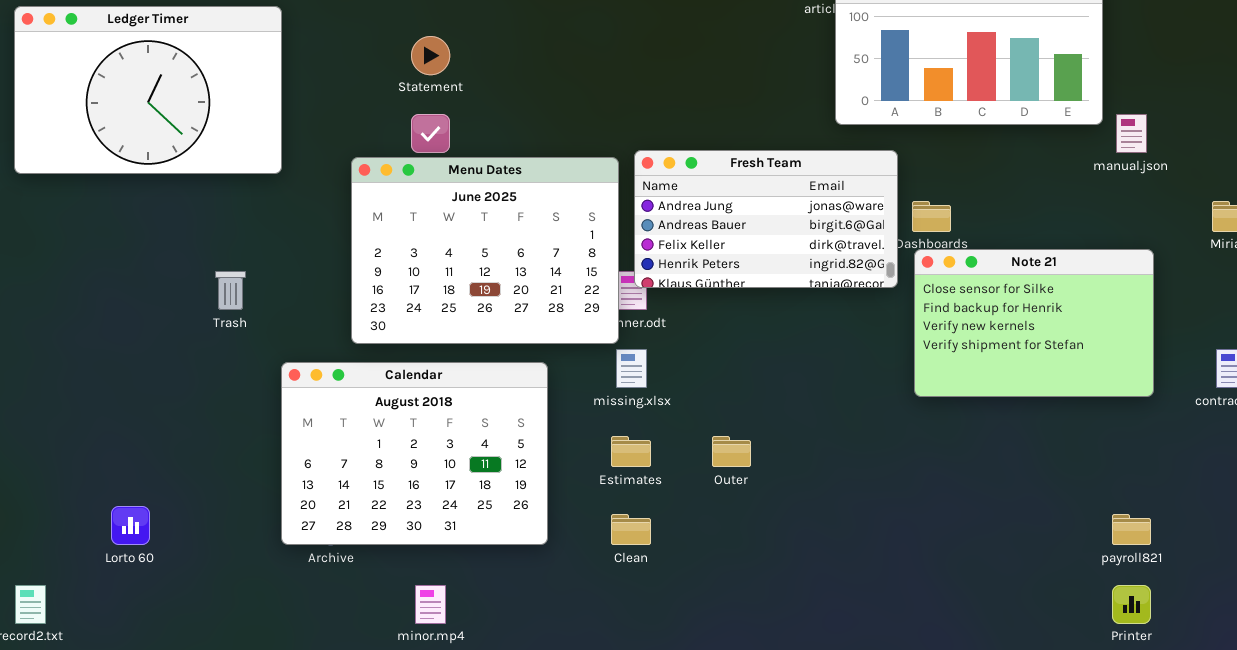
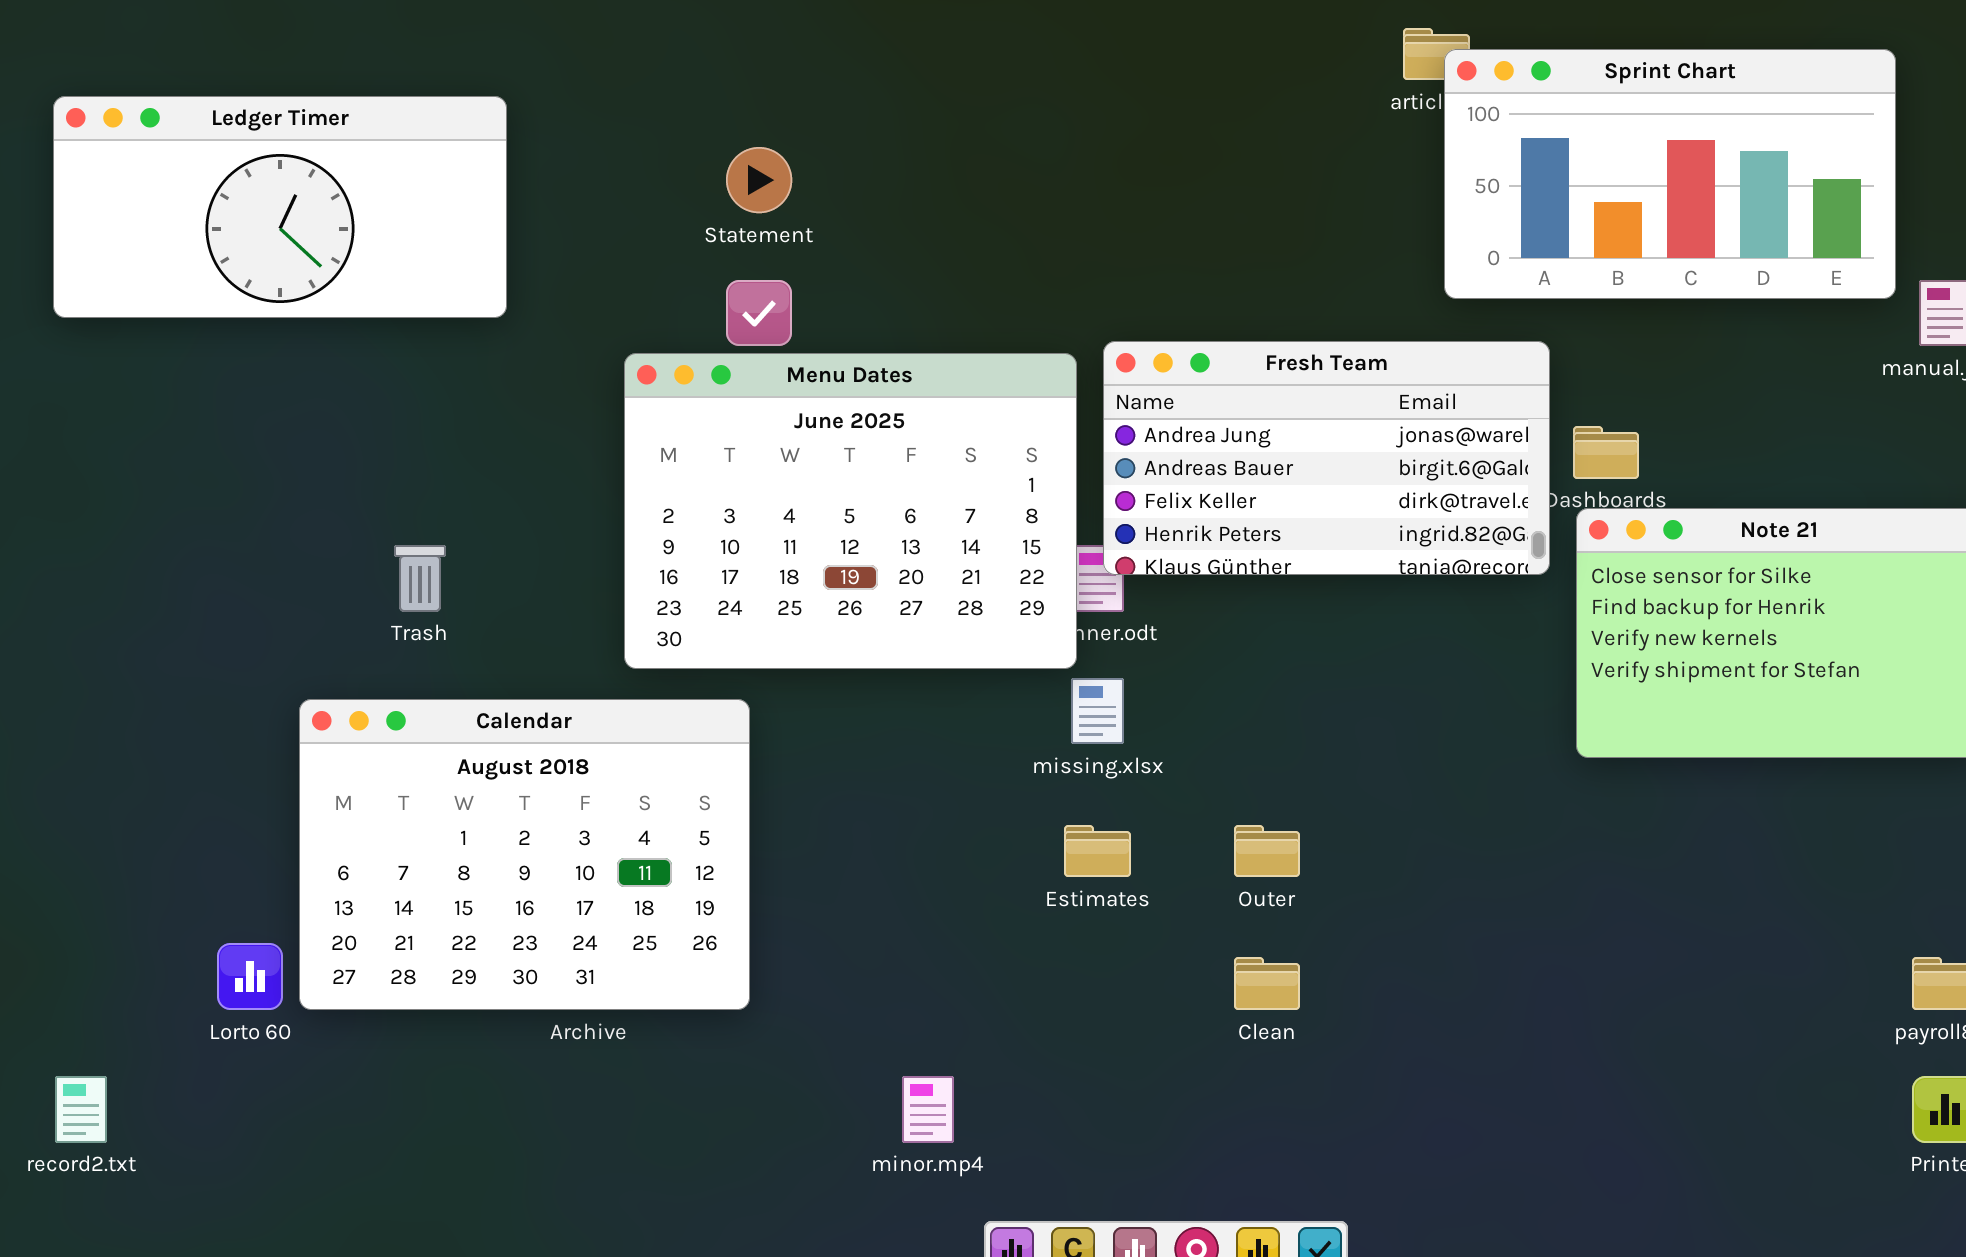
Ledger Timer: [14,6,282,174] -> [53,96,507,318], resized
Calendar: [281,362,548,545] -> [299,699,750,1010], moved
Clean: [611,514,651,545] -> [1234,957,1300,1010], moved
minor.mp4: [415,585,446,624] -> [902,1076,954,1143], moved

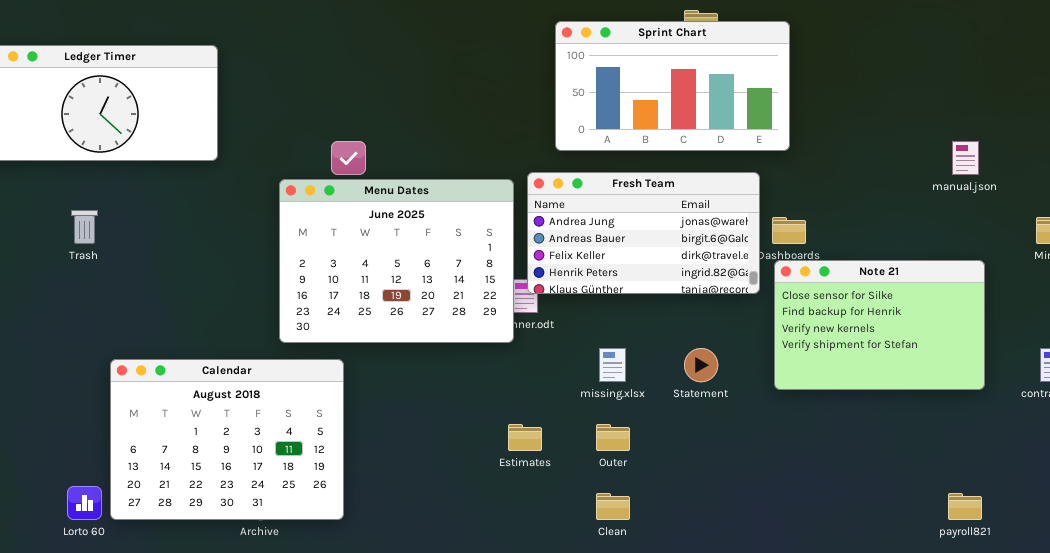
Sprint Chart: [1444,49,1896,299] -> [555,21,790,151], moved
Statement: [726,147,792,213] -> [684,348,718,382], moved
Trash: [394,545,446,612] -> [71,210,98,244], moved
missing.xlsx: [1071,678,1124,744] -> [599,348,626,382], moved

